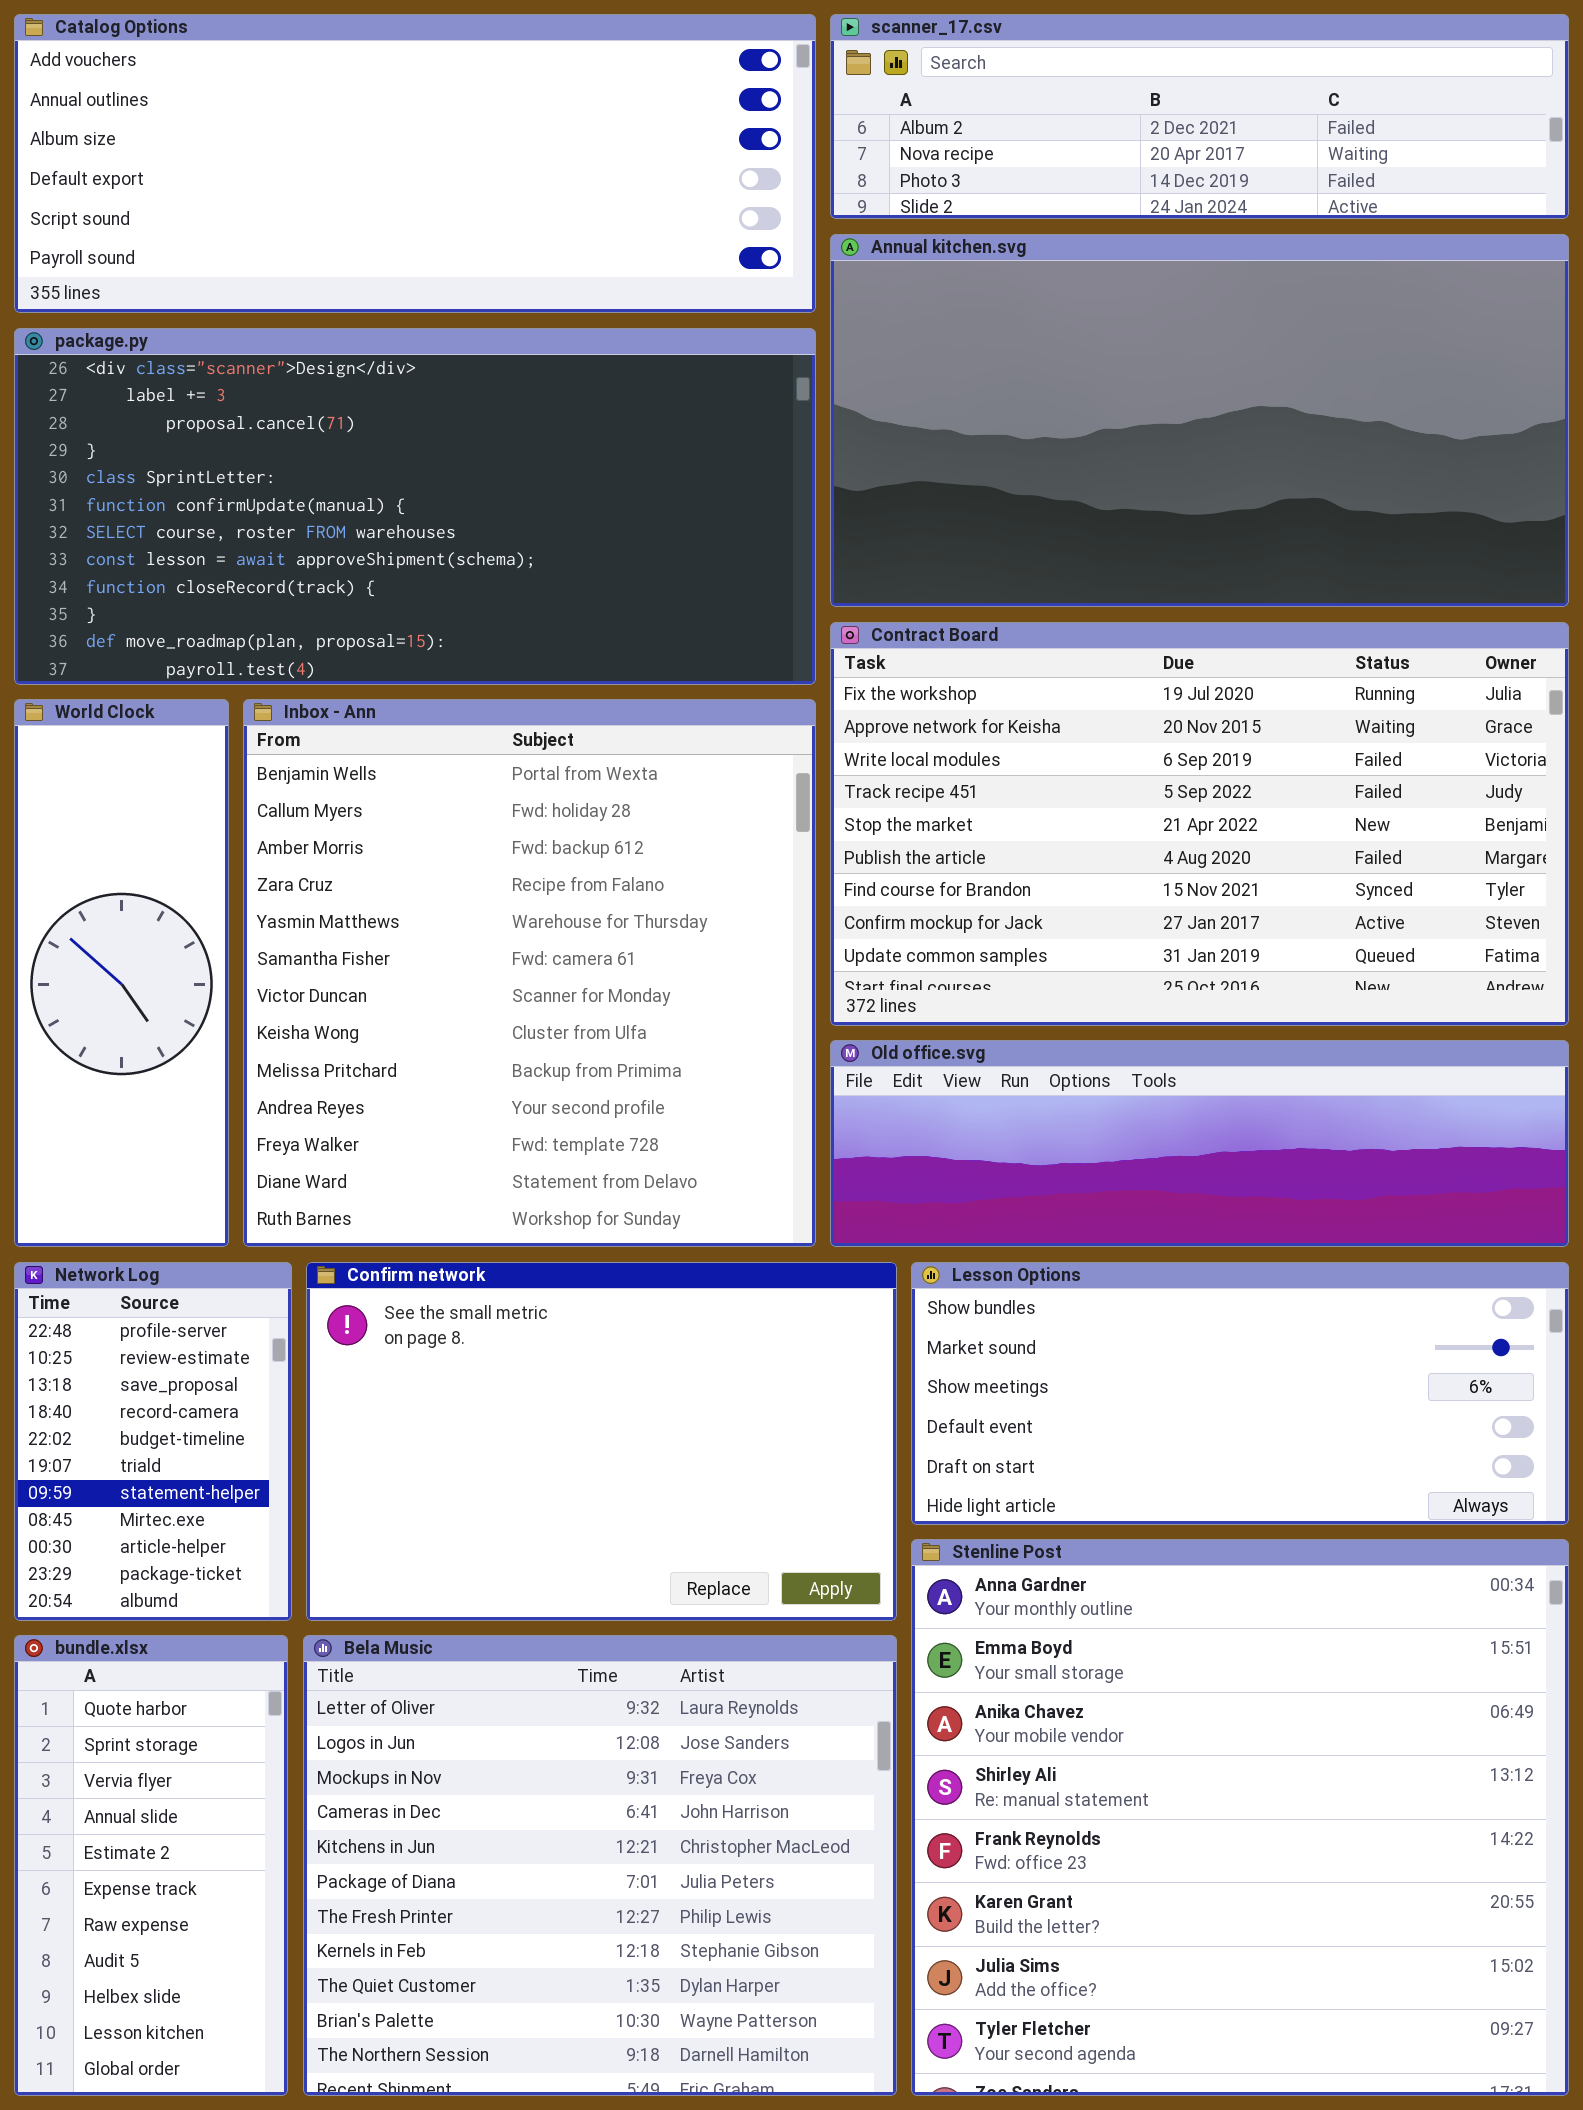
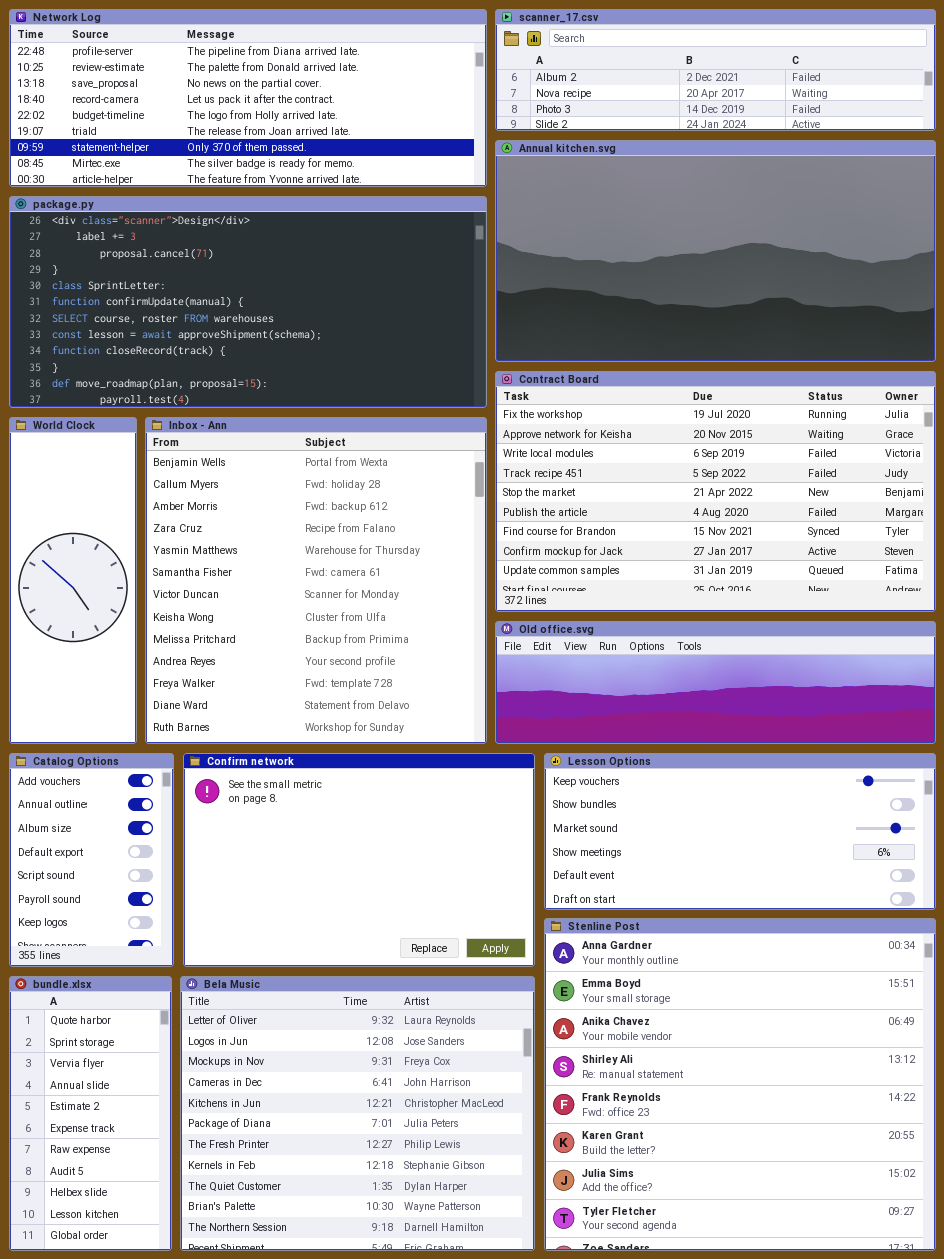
Catalog Options: [14,14,816,313] -> [9,753,174,967], moved, resized
Network Log: [14,1262,292,1621] -> [9,9,487,187], moved, resized
Lesson Options: [911,1262,1569,1525] -> [544,753,936,910], scrolled up 1 row

